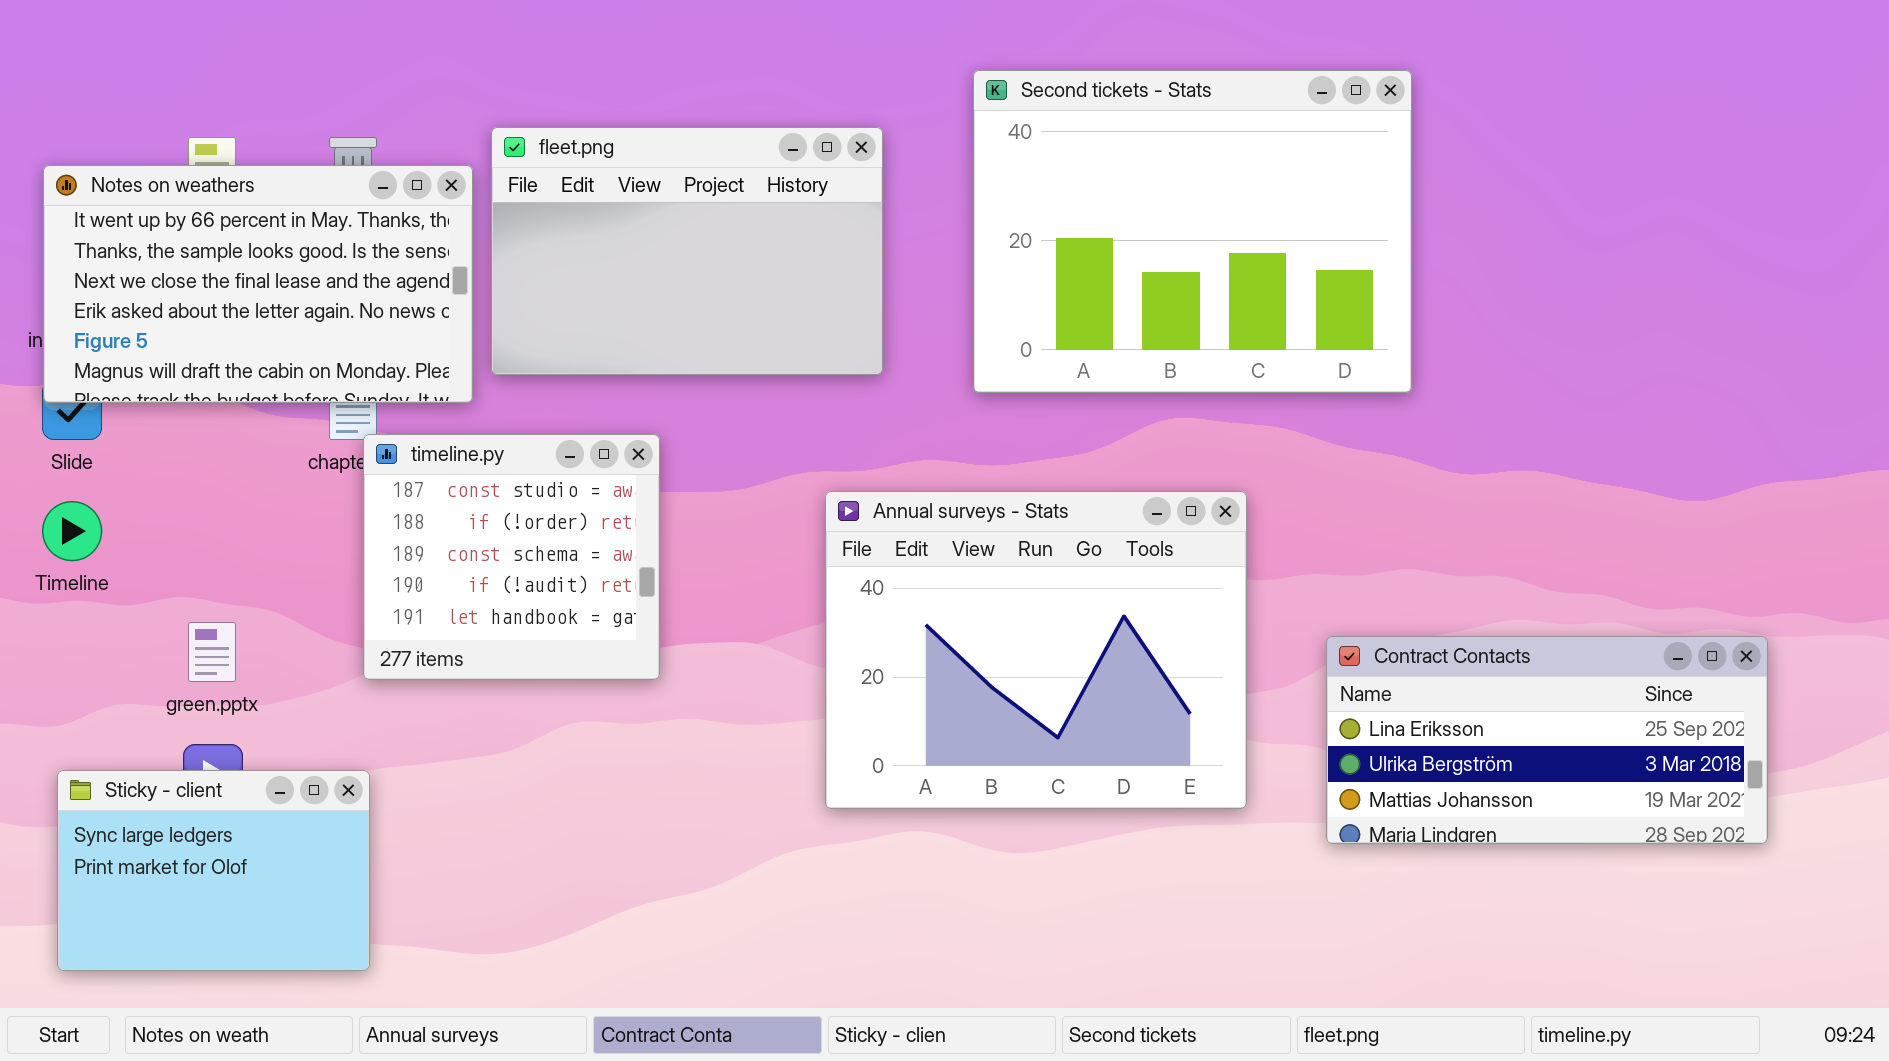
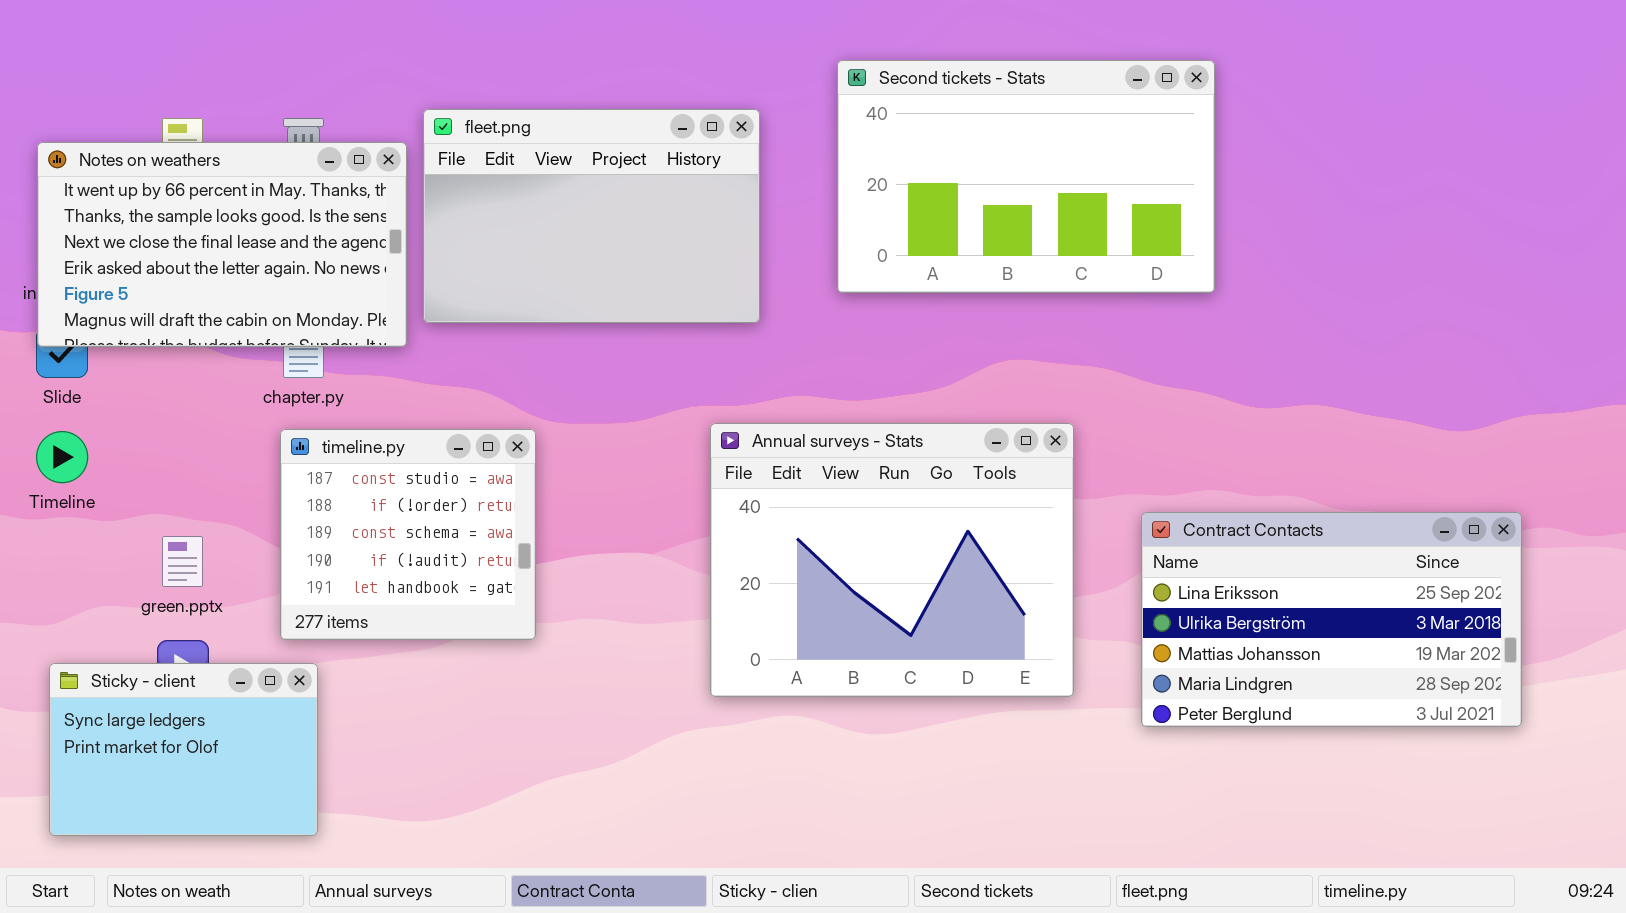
Second tickets - Stats: [973,70,1412,393] -> [837,60,1215,293], resized
timeline.py: [363,434,660,680] -> [280,429,536,640], moved
Contract Contacts: [1326,636,1768,844] -> [1141,512,1522,727], resized

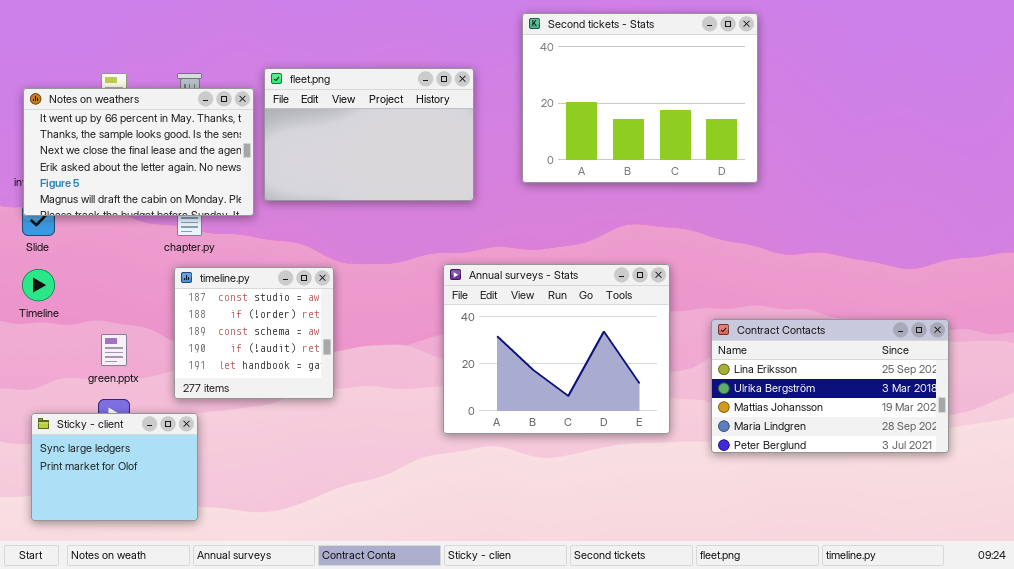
Second tickets - Stats: [837,60,1215,293] -> [522,13,758,183], resized

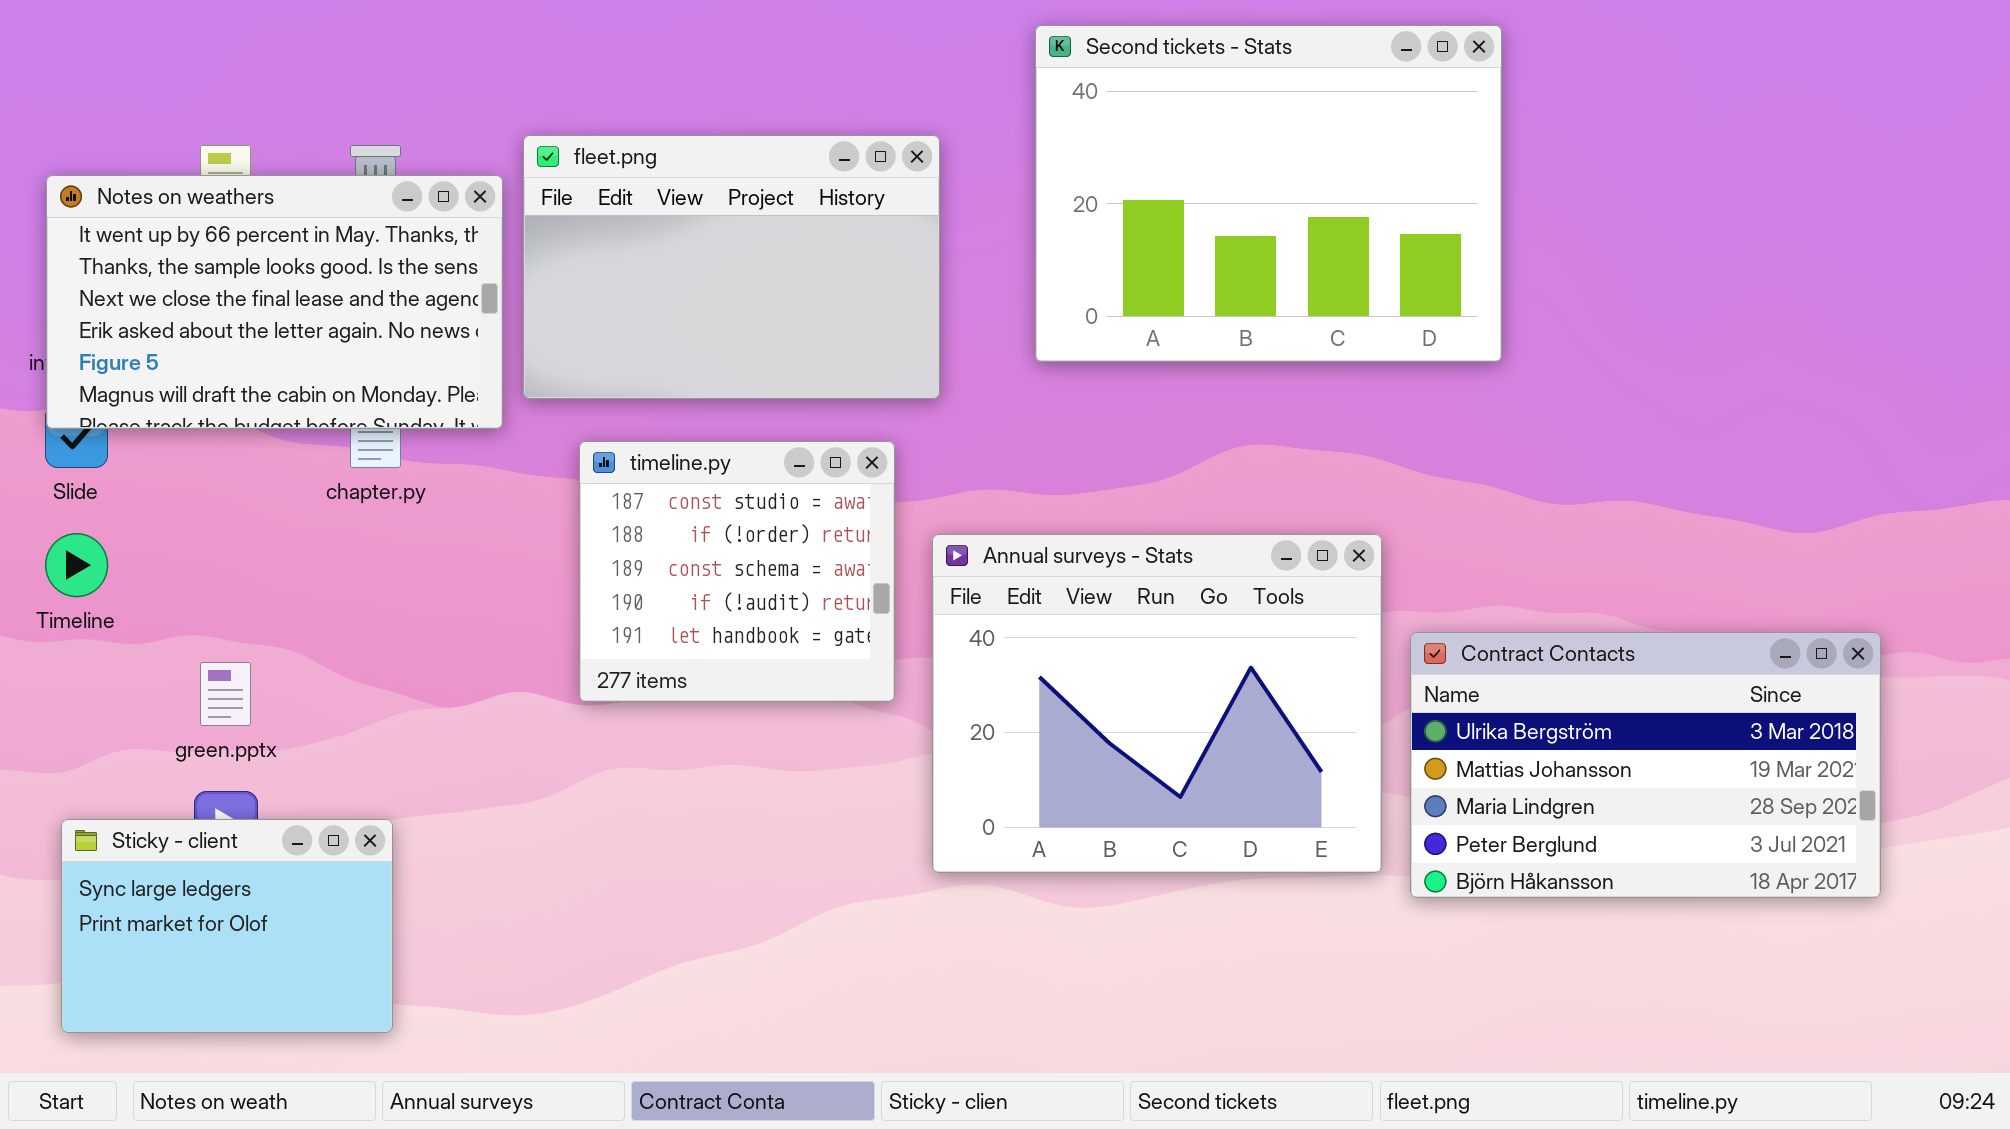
Annual surveys - Stats: [443,264,670,434] -> [932,534,1382,873], moved
timeline.py: [174,267,334,399] -> [579,441,895,702], moved
Contract Contacts: [711,319,949,453] -> [1410,632,1881,898], scrolled down 1 row

